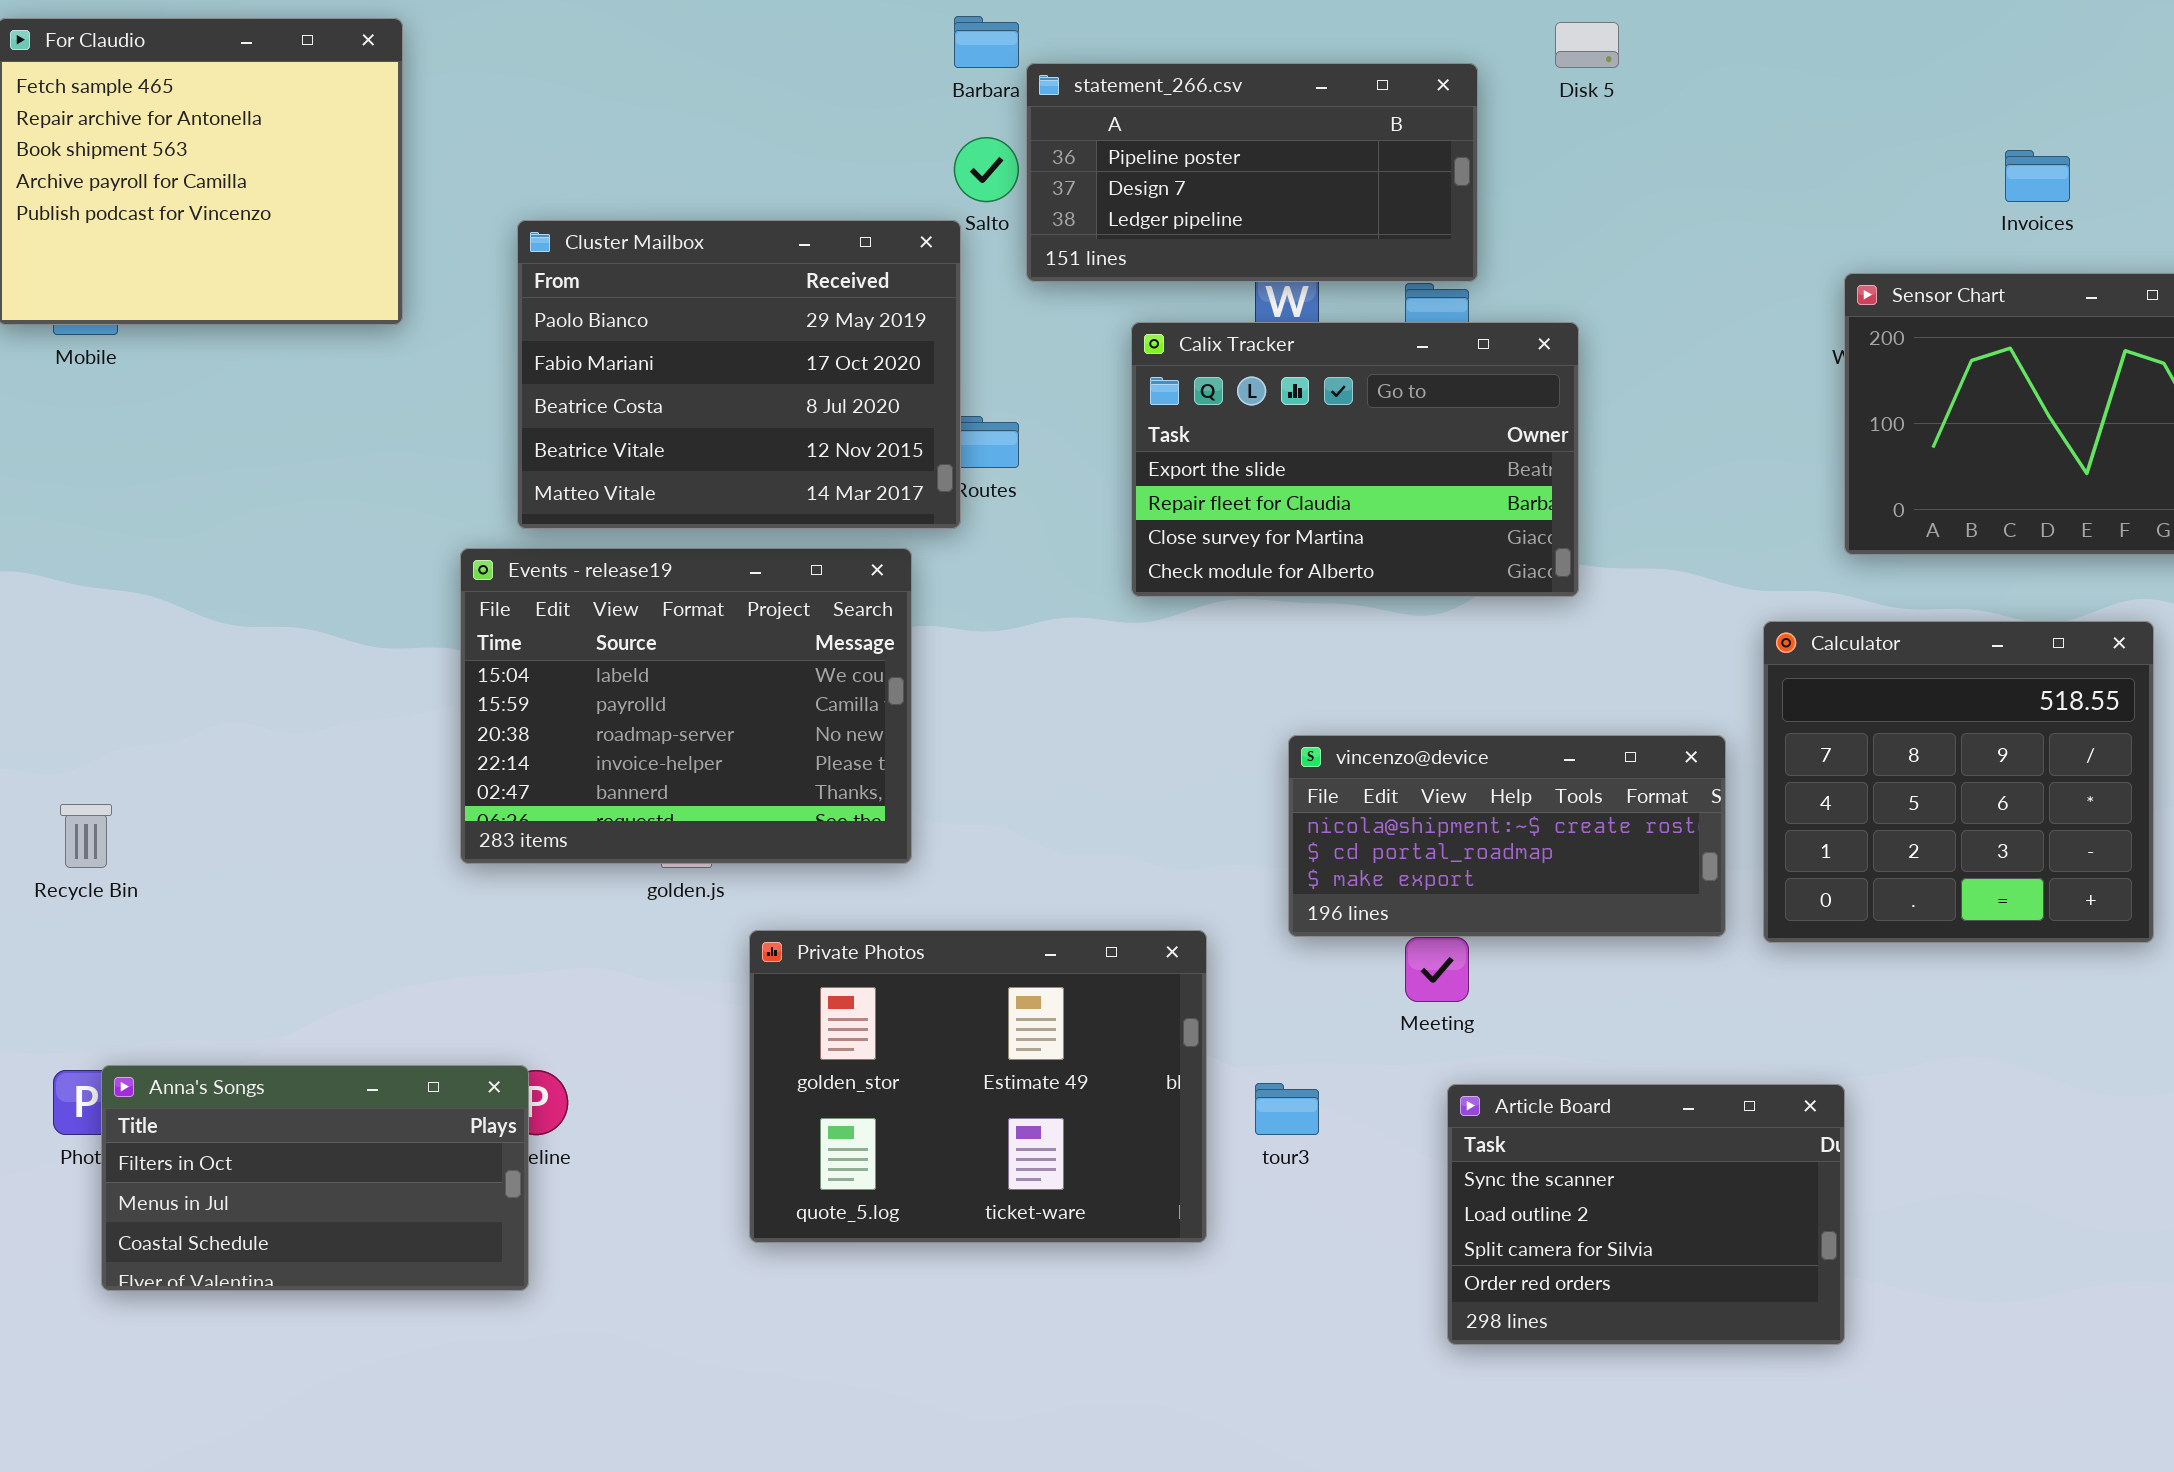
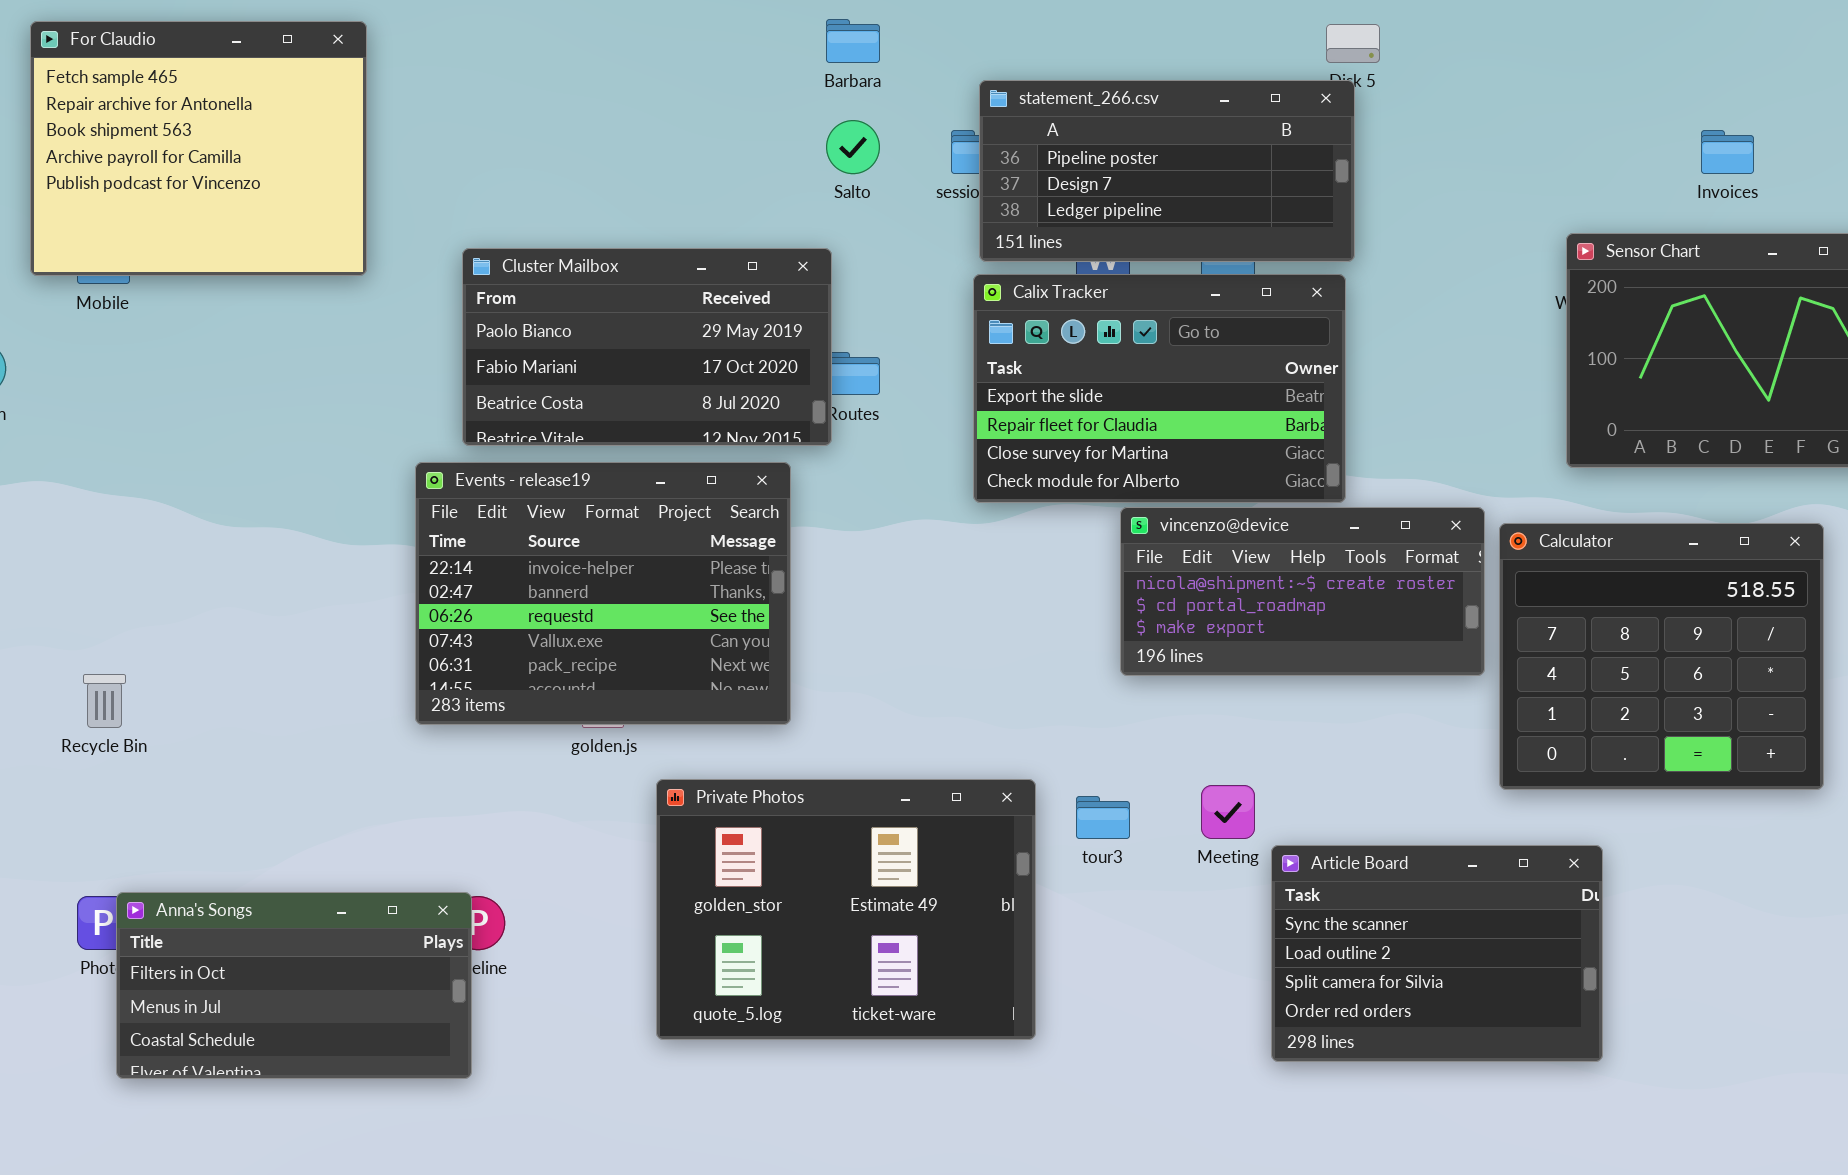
statement_266.csv: [1026,63,1478,282] -> [979,80,1355,262], moved
Cluster Mailbox: [517,220,961,529] -> [462,248,832,446], resized
Events - release19: [460,548,912,864] -> [415,462,791,725], scrolled down 3 rows
vincenzo@device: [1288,735,1726,937] -> [1120,507,1485,676], moved
tour3: [1255,1083,1319,1135] -> [1076,796,1130,839], moved
Article Board: [1447,1084,1845,1345] -> [1271,845,1603,1062], moved

